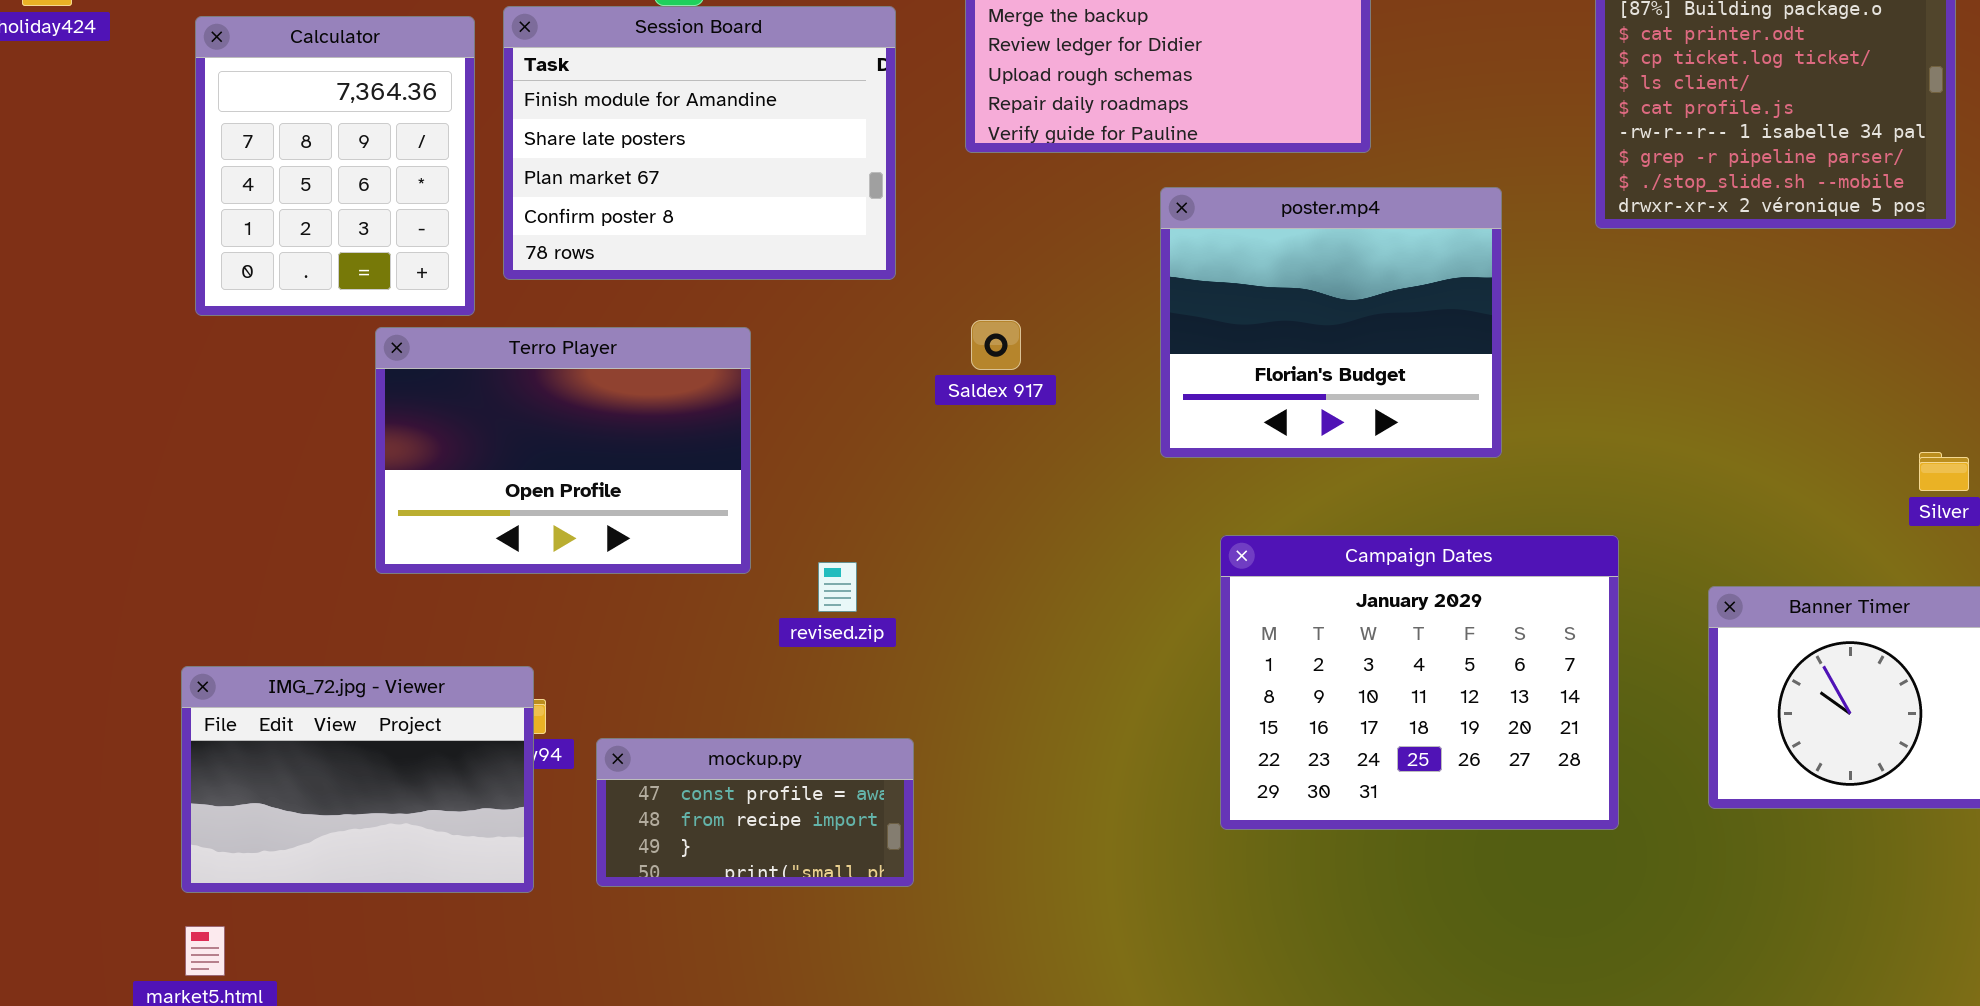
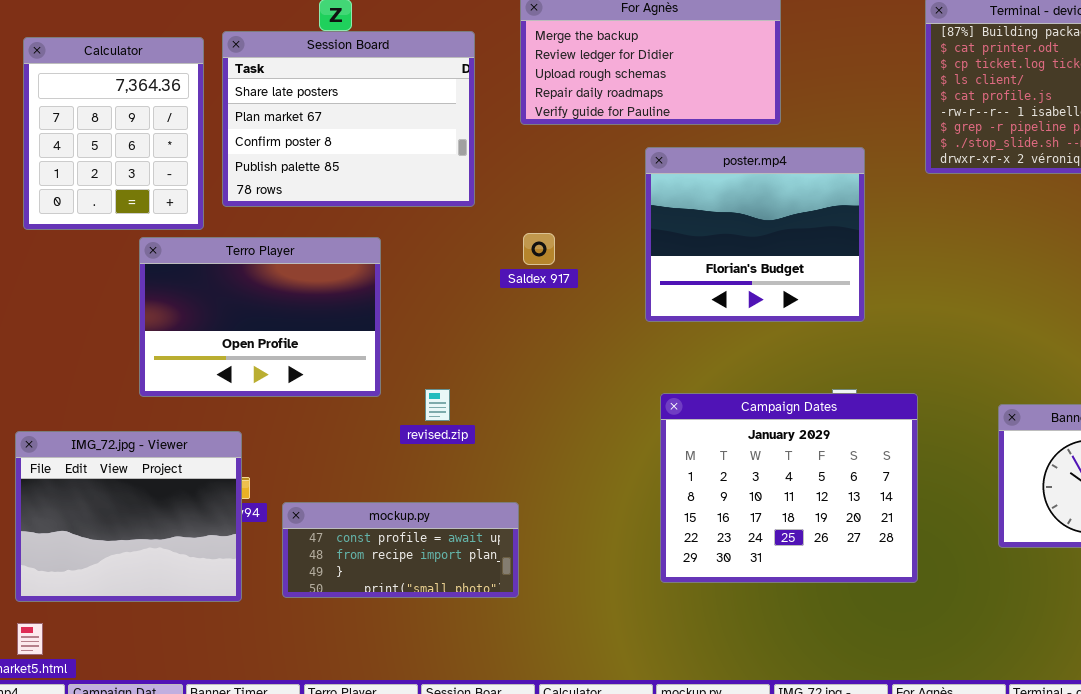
Session Board: [503,6,896,280] -> [222,31,475,207], scrolled down 1 row
Campaign Dates: [1220,535,1619,830] -> [660,393,918,583], moved
IMG_72.jpg - Viewer: [181,666,534,893] -> [15,431,242,602], resized
mockup.py: [596,738,914,887] -> [282,502,519,598], resized

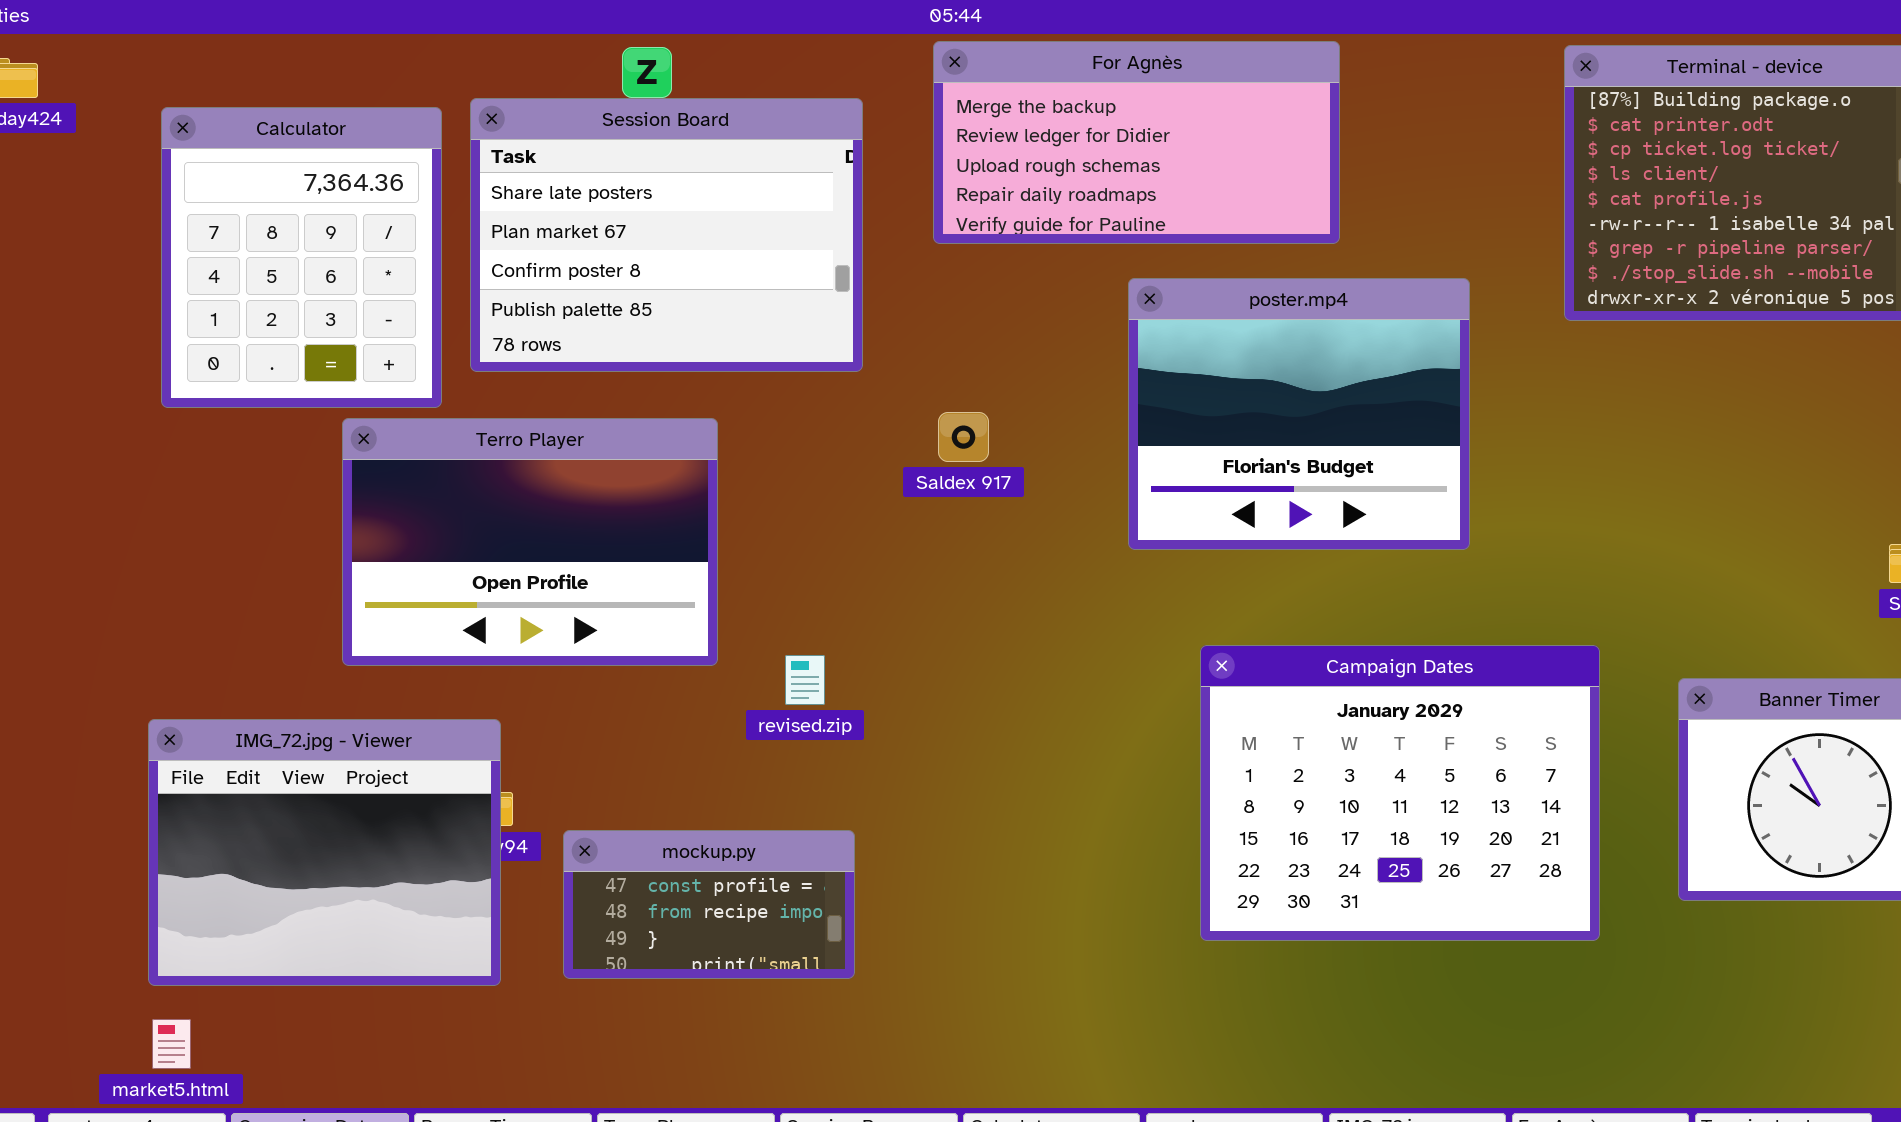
Campaign Dates: [660,393,918,583] -> [1200,645,1600,941], moved
mockup.py: [282,502,519,598] -> [563,830,855,979], resized

